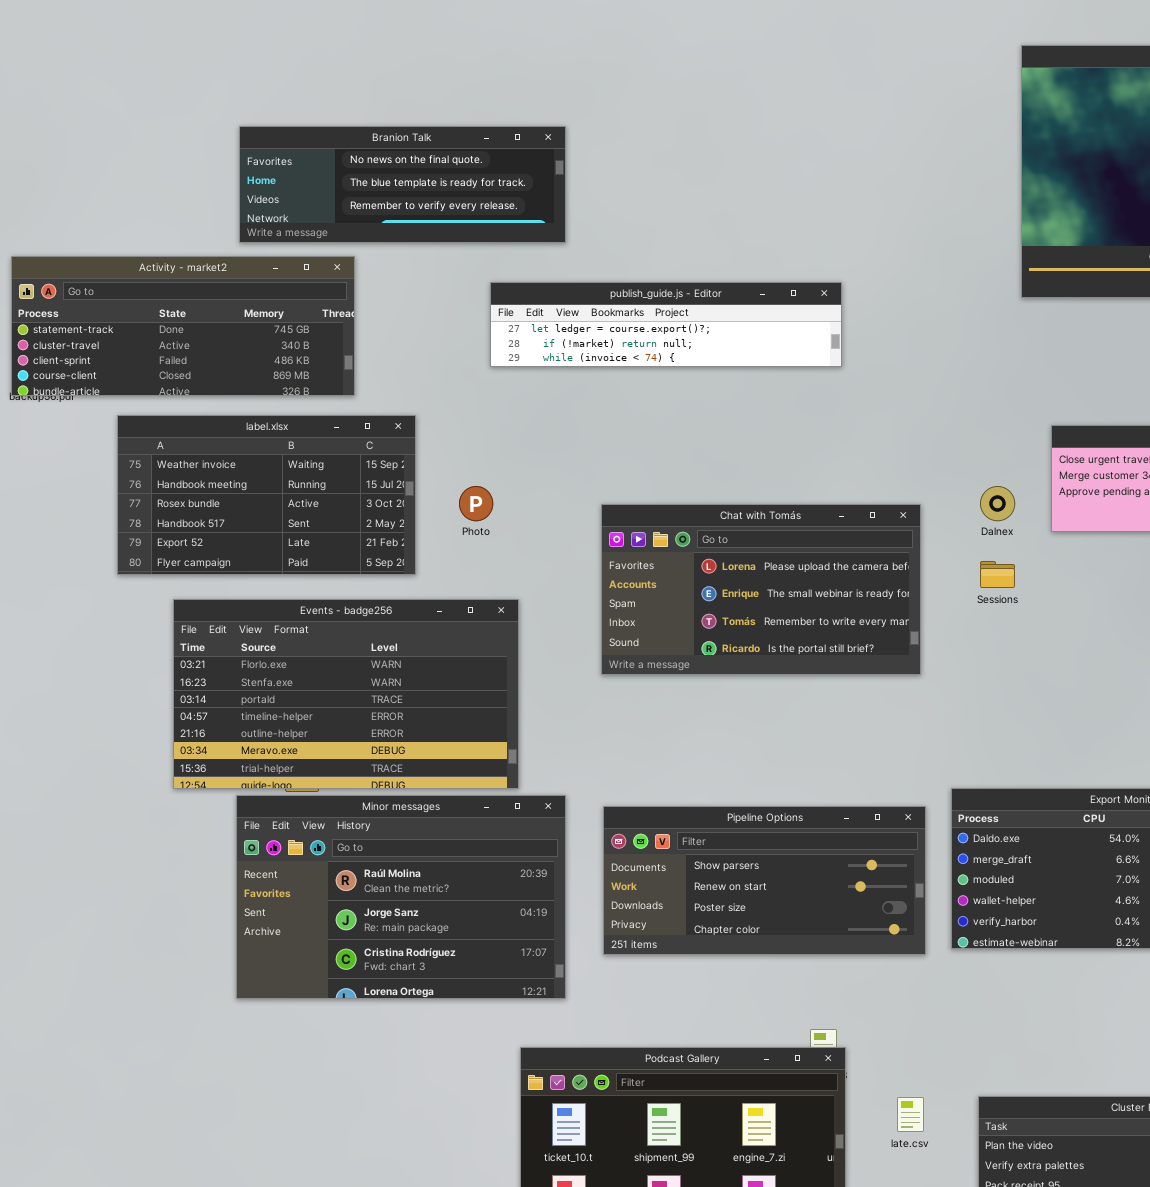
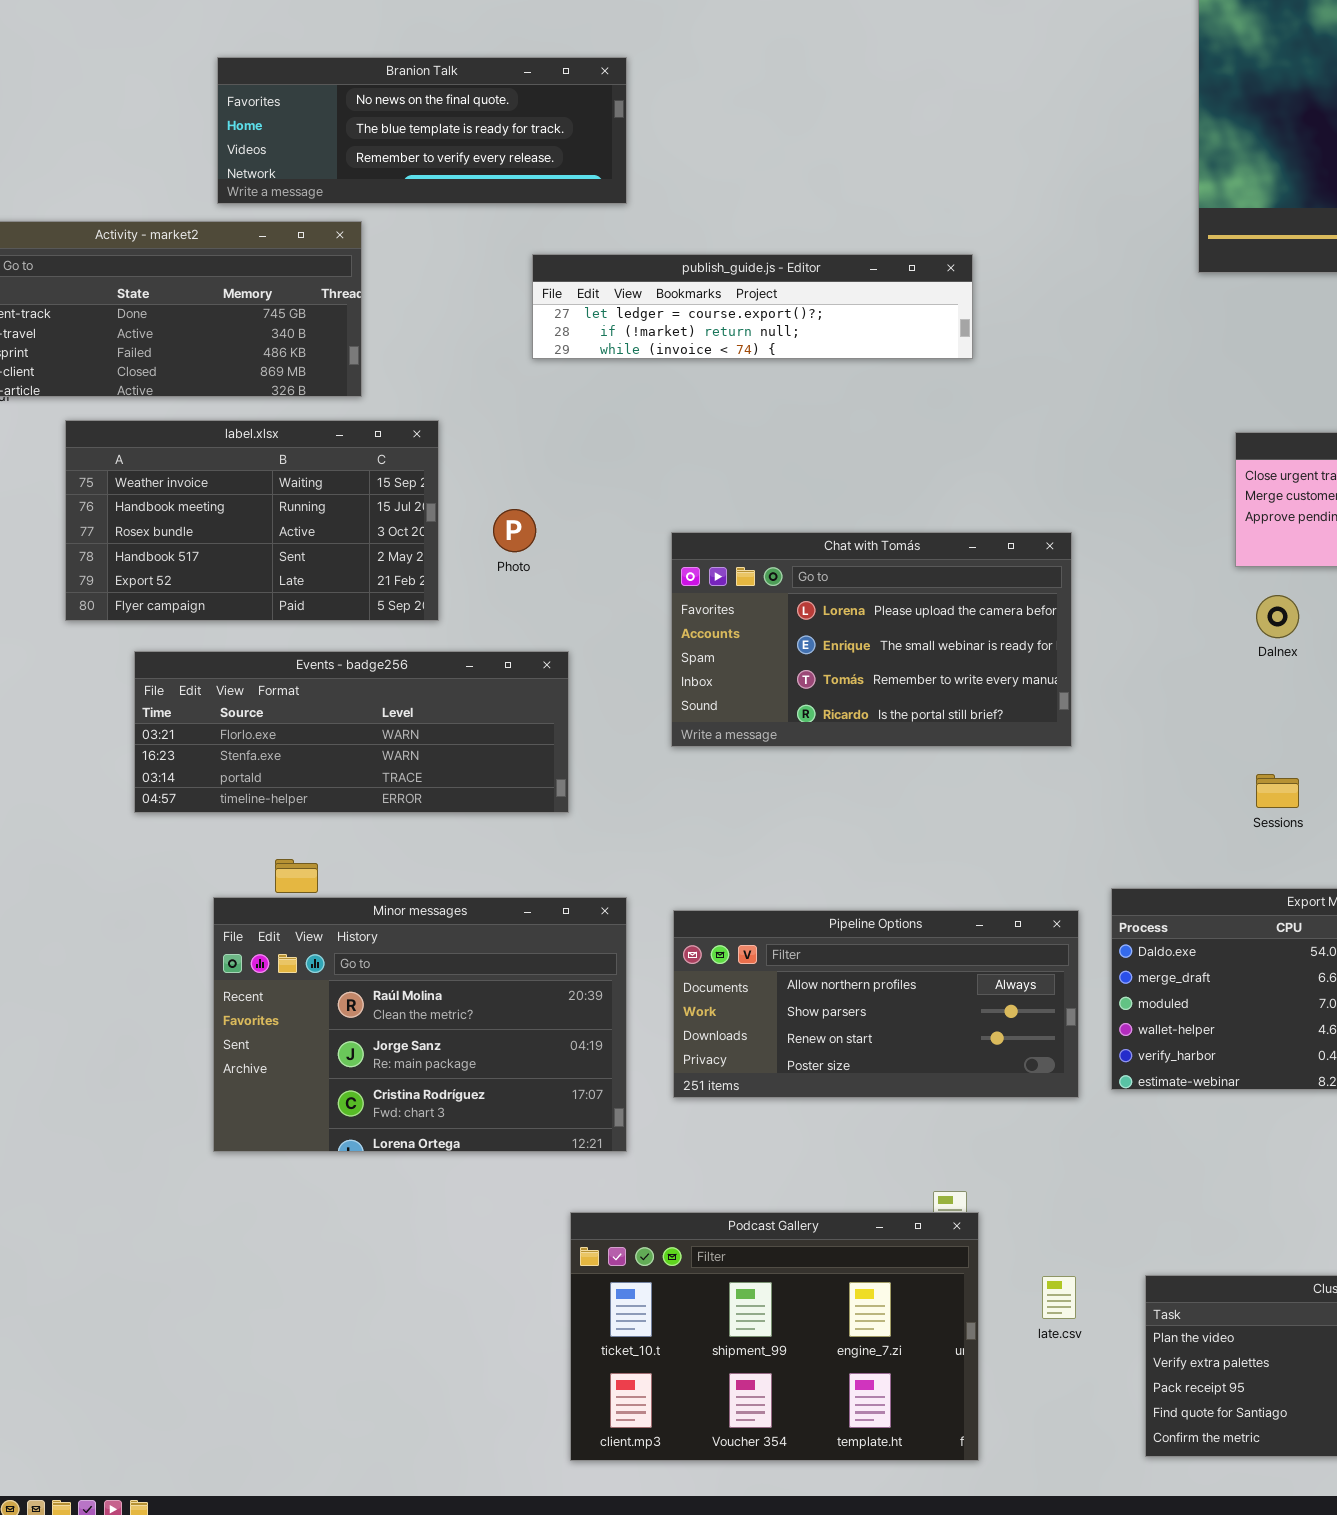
Dalnex: [980,486,1015,521] -> [1256,595,1299,638], moved
Sessions: [980,561,1015,588] -> [1256,774,1299,808], moved
Events - badge256: [173,599,519,789] -> [134,651,569,813], resized
Pipeline Options: [603,806,926,955] -> [673,910,1079,1098], scrolled up 1 row

